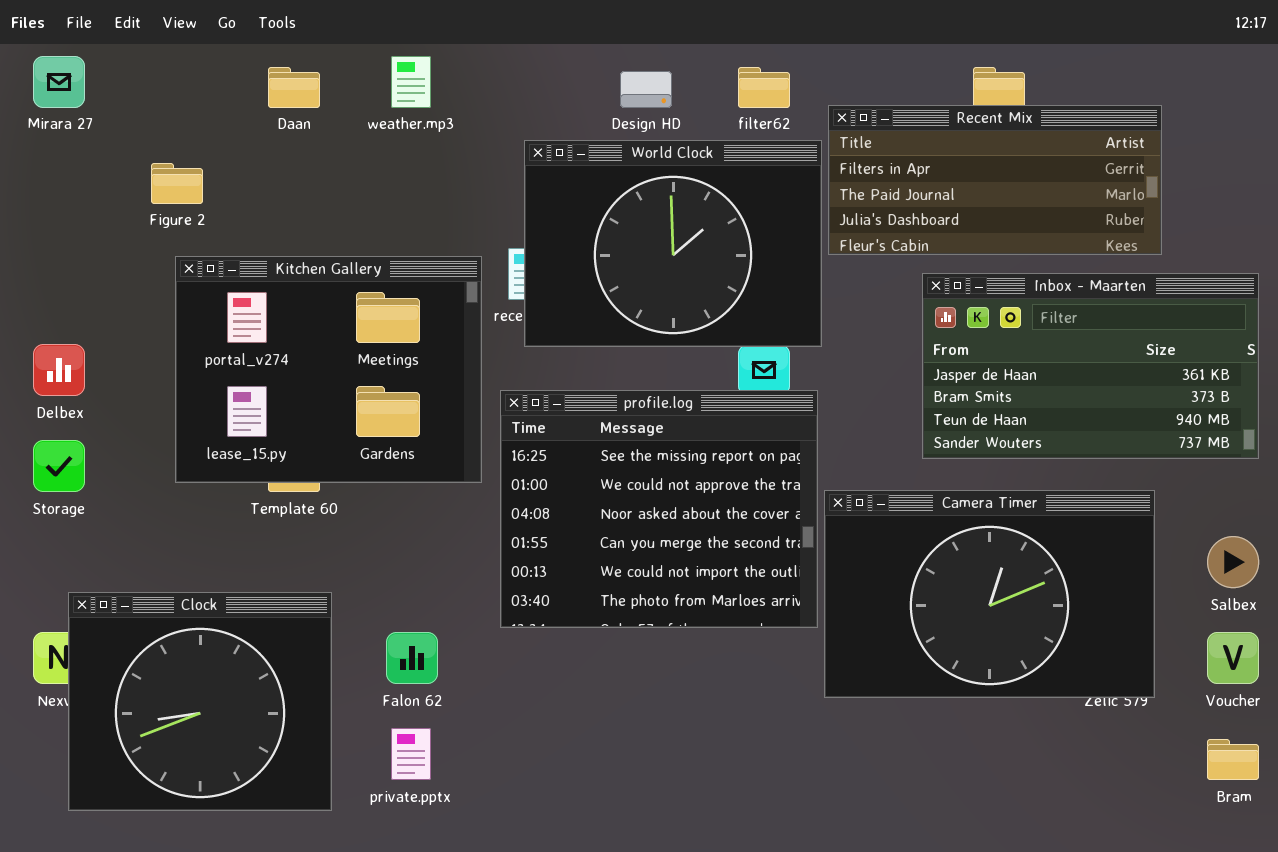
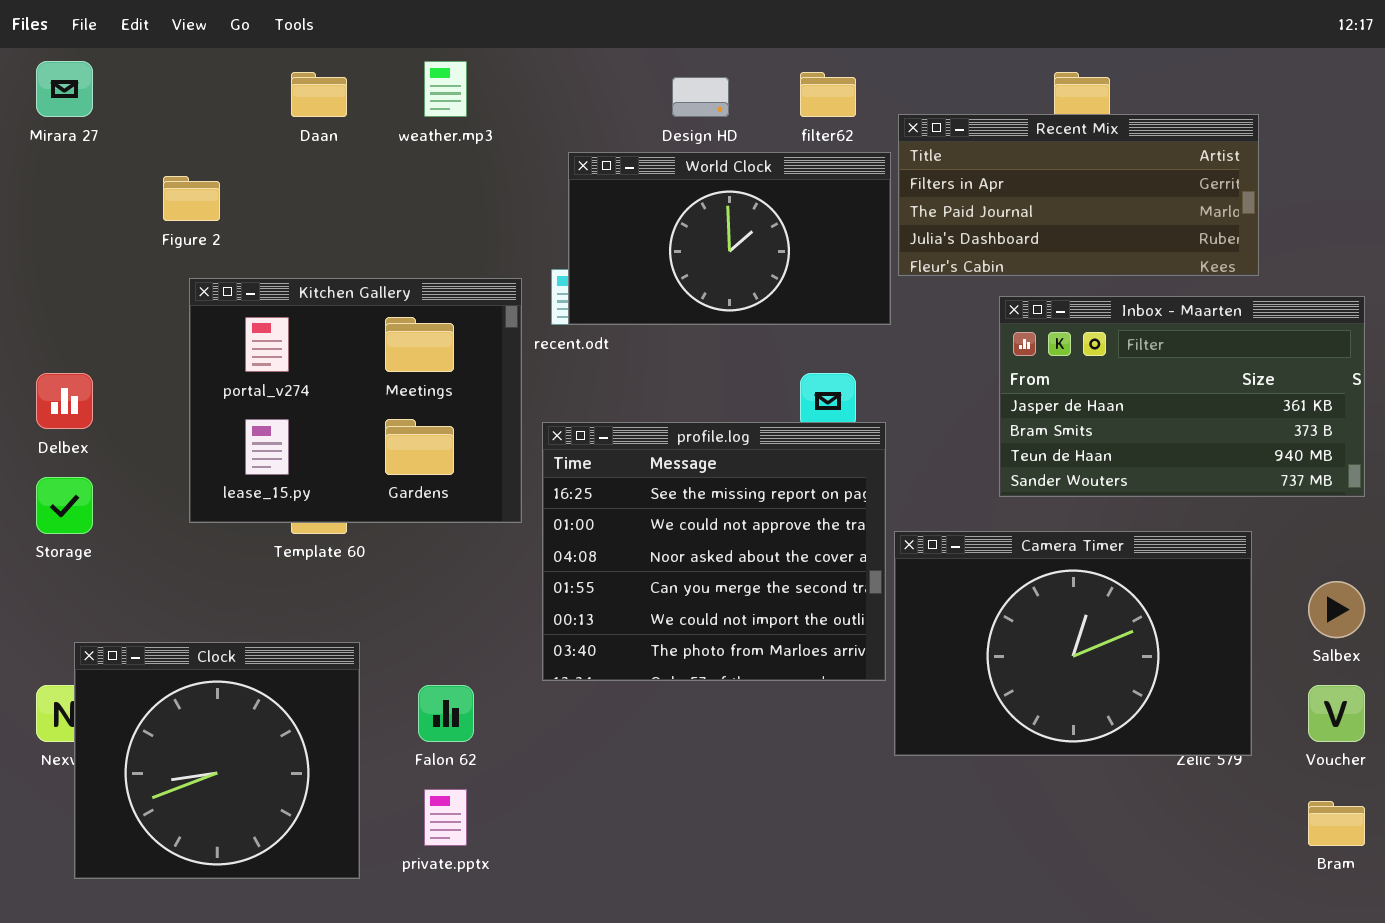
World Clock: [524,140,822,347] -> [568,152,891,325], resized

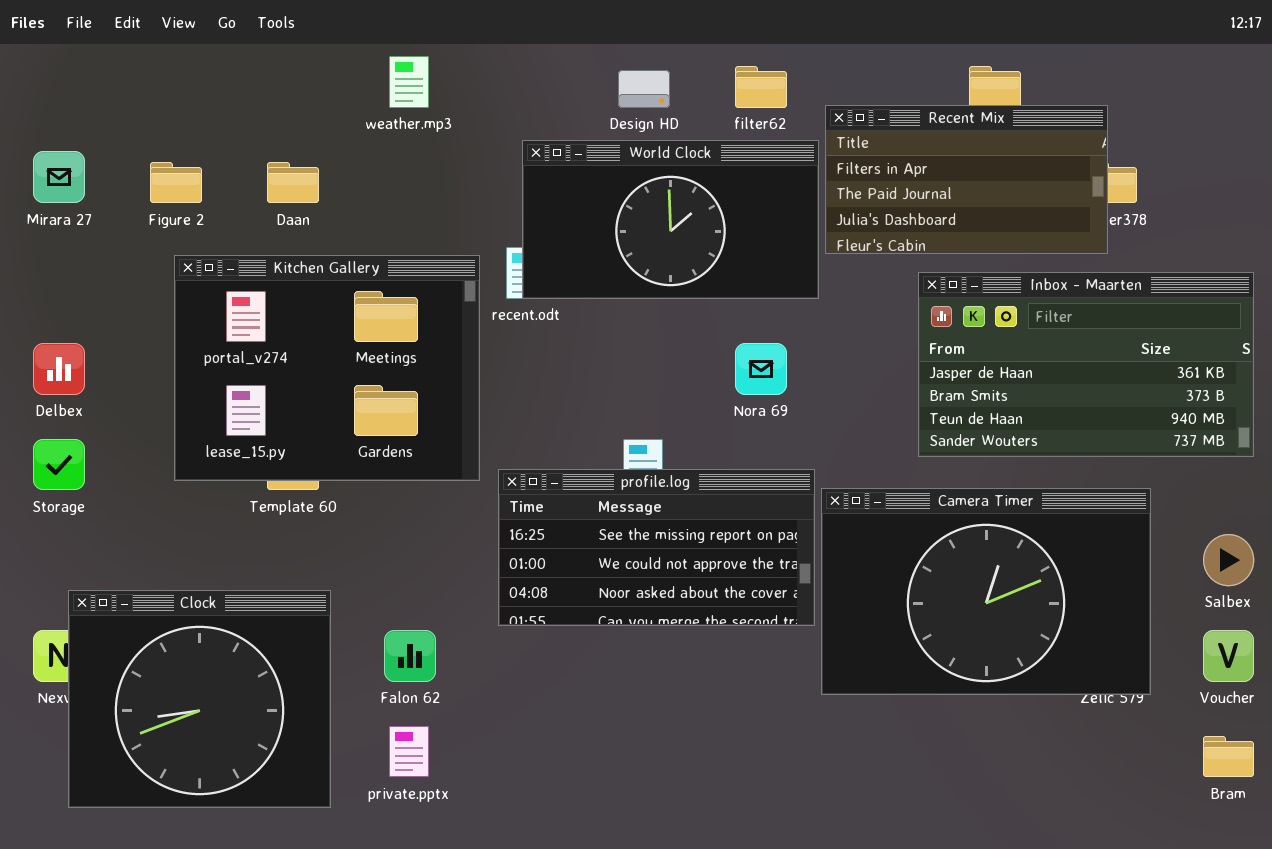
Mirara 27: [36,61,93,117] -> [33,151,85,203], moved
Daan: [291,72,347,117] -> [267,162,319,203], moved
Recent Mix: [898,114,1259,276] -> [825,105,1108,254], resized
profile.log: [542,422,886,681] -> [498,469,815,626], resized

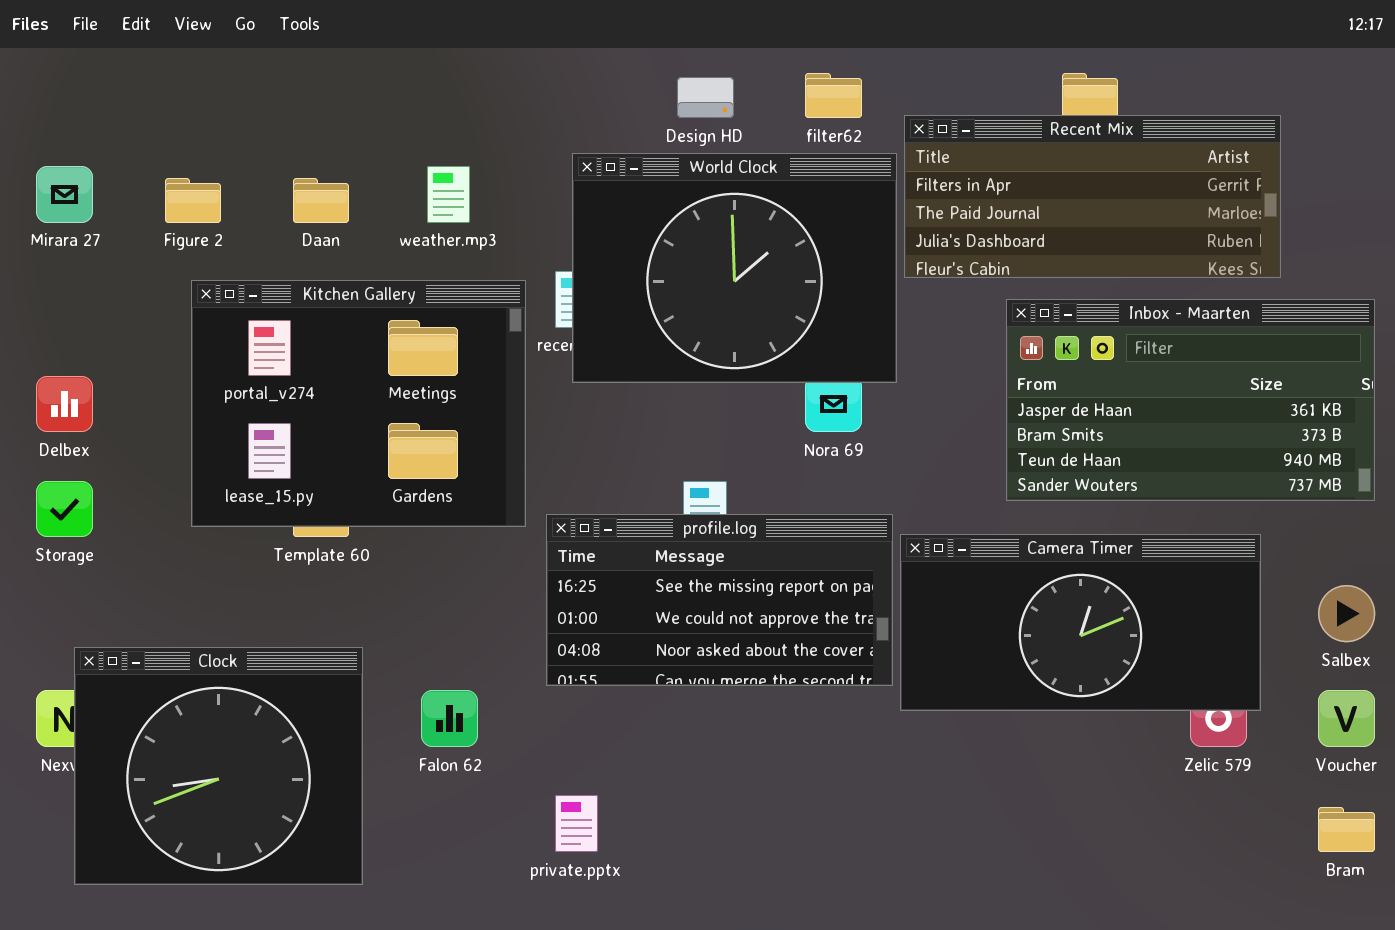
weather.mp3: [389,56,429,108] -> [427,166,470,223], moved
Recent Mix: [825,105,1108,254] -> [904,115,1281,278], resized
World Clock: [522,140,819,299] -> [572,153,897,383], resized
Camera Timer: [821,488,1151,695] -> [900,534,1261,711], resized
private.pptx: [389,726,429,777] -> [555,795,598,852], moved

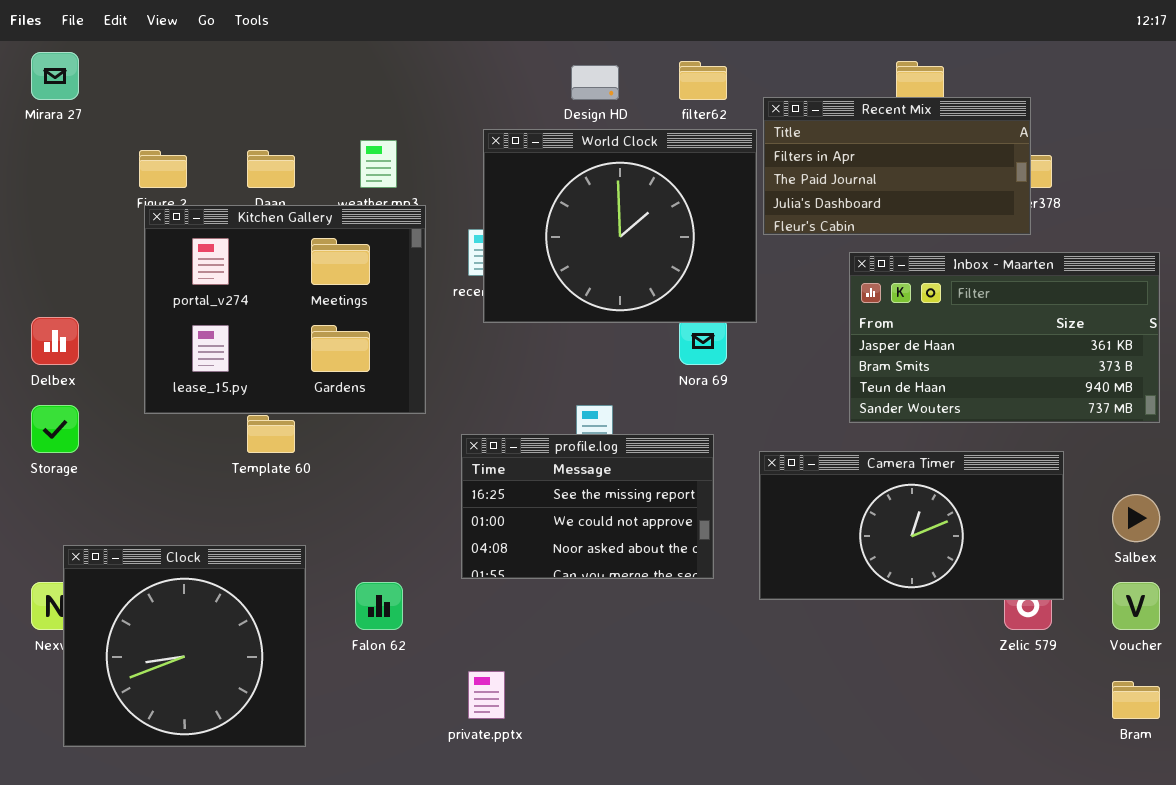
Recent Mix: [904,115,1281,278] -> [763,97,1031,235], resized
Mirara 27: [36,166,93,223] -> [31,52,79,100], moved
Kitchen Gallery: [191,280,526,527] -> [144,205,426,414], moved
profile.log: [546,514,893,686] -> [461,434,714,579], resized

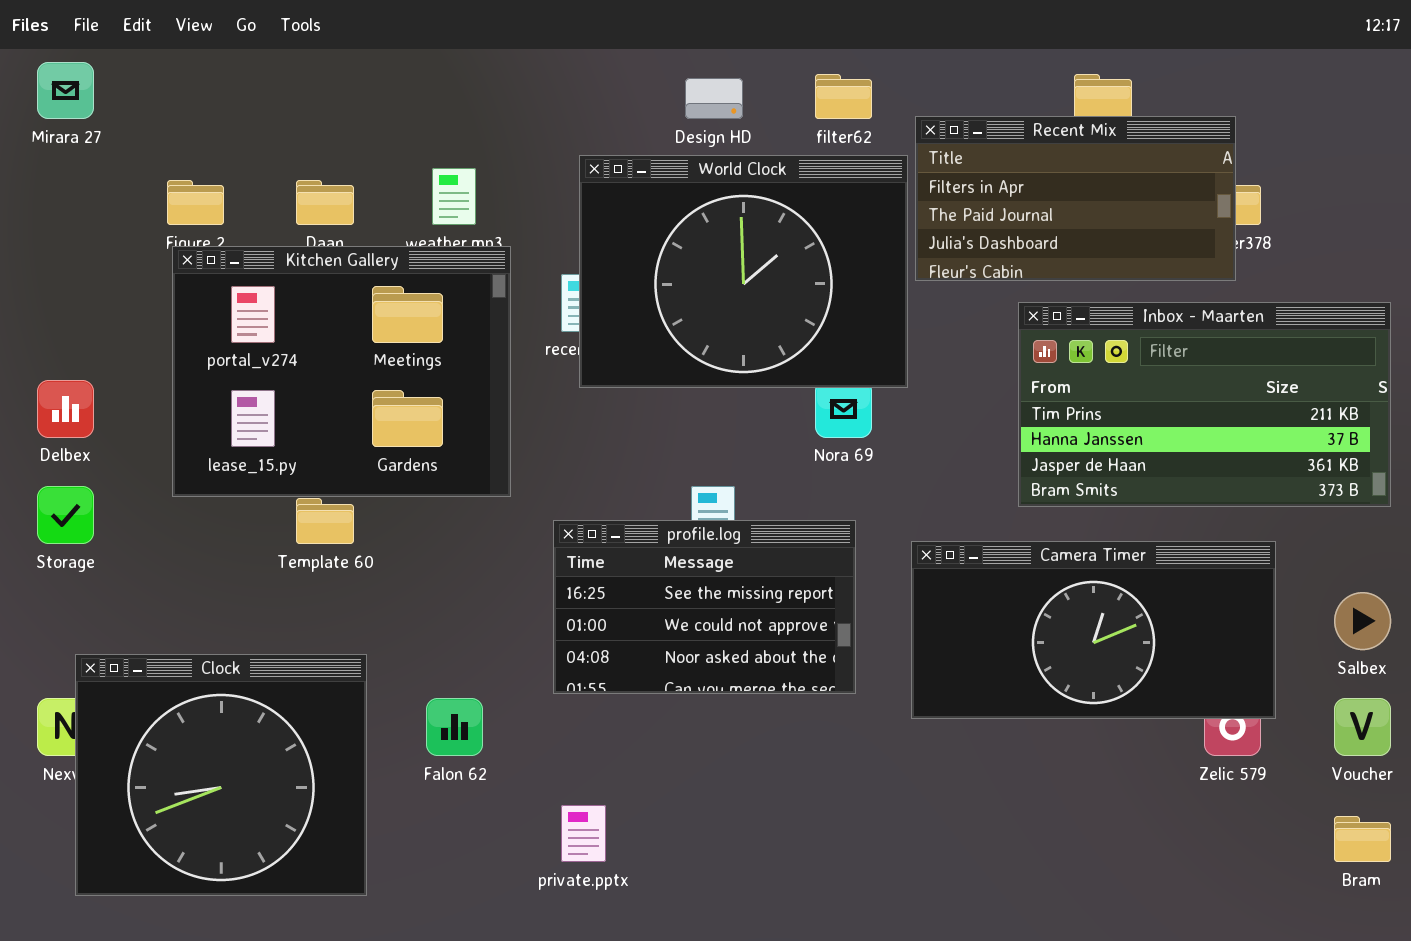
Inbox - Maarten: [849,252,1160,423] -> [1018,302,1391,507], scrolled up 2 rows

